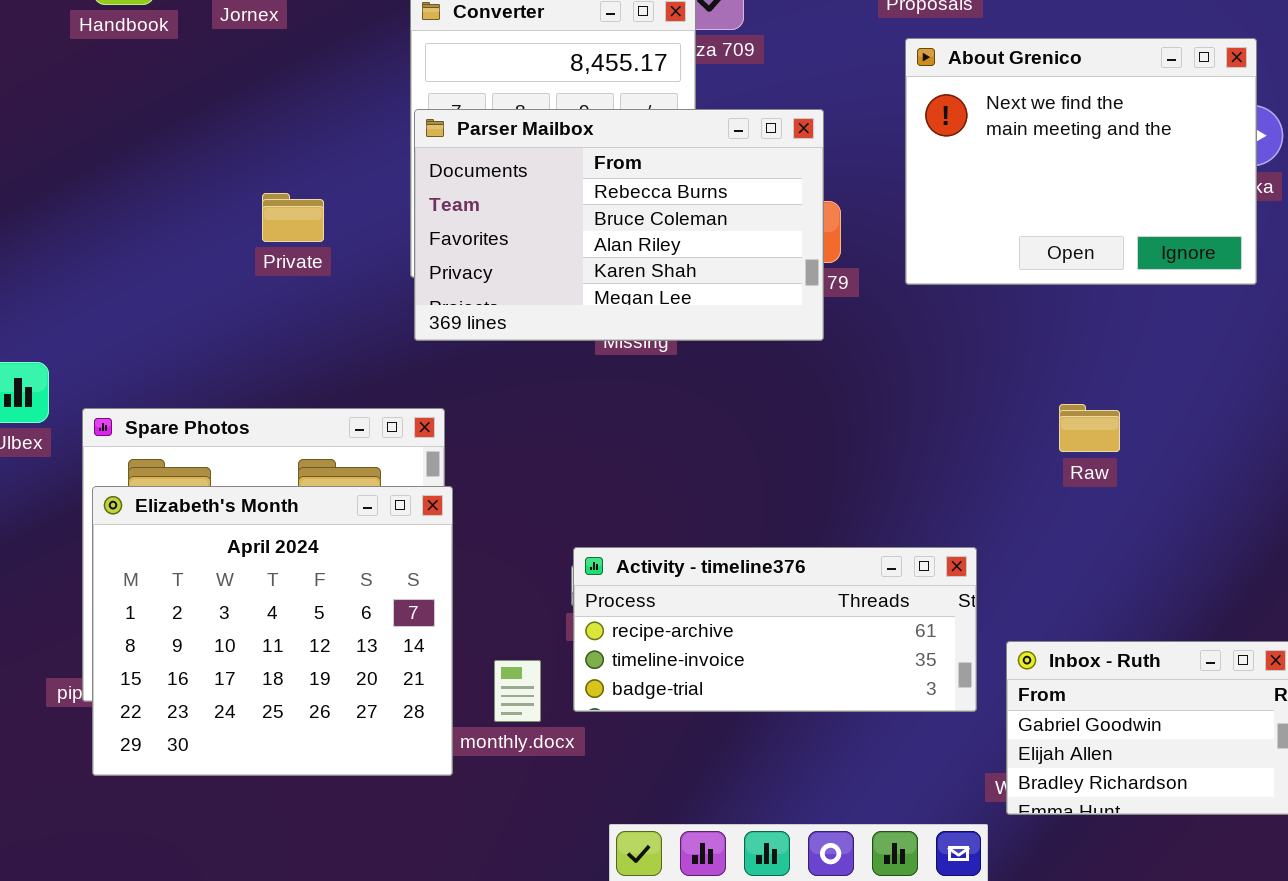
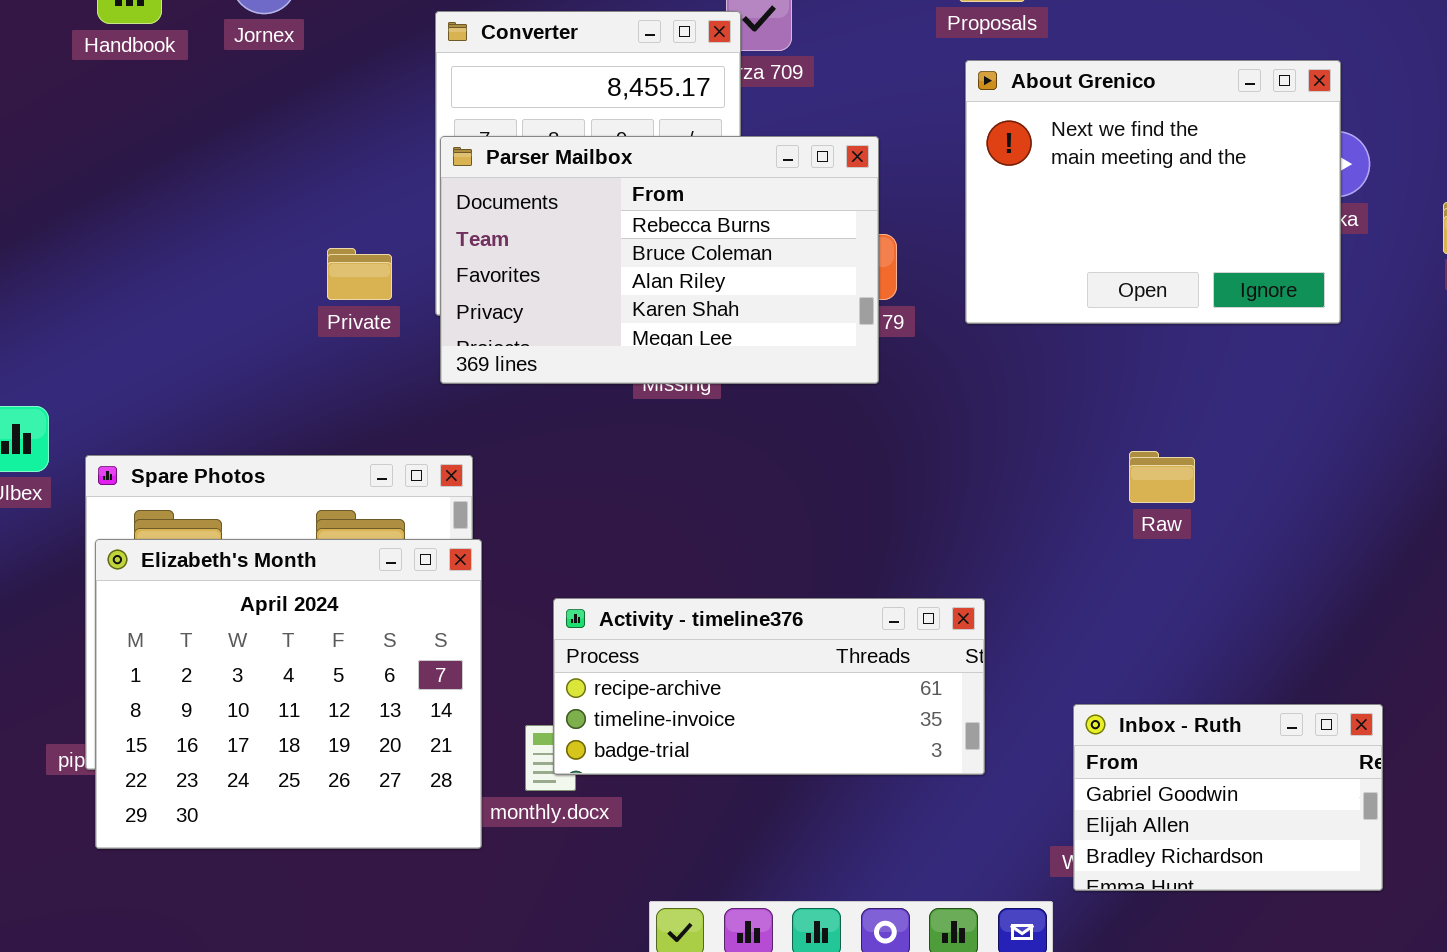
Private: [262,193,324,242] -> [327,248,392,300], moved
Activity - timeline376: [573,547,977,712] -> [553,598,985,775], moved

